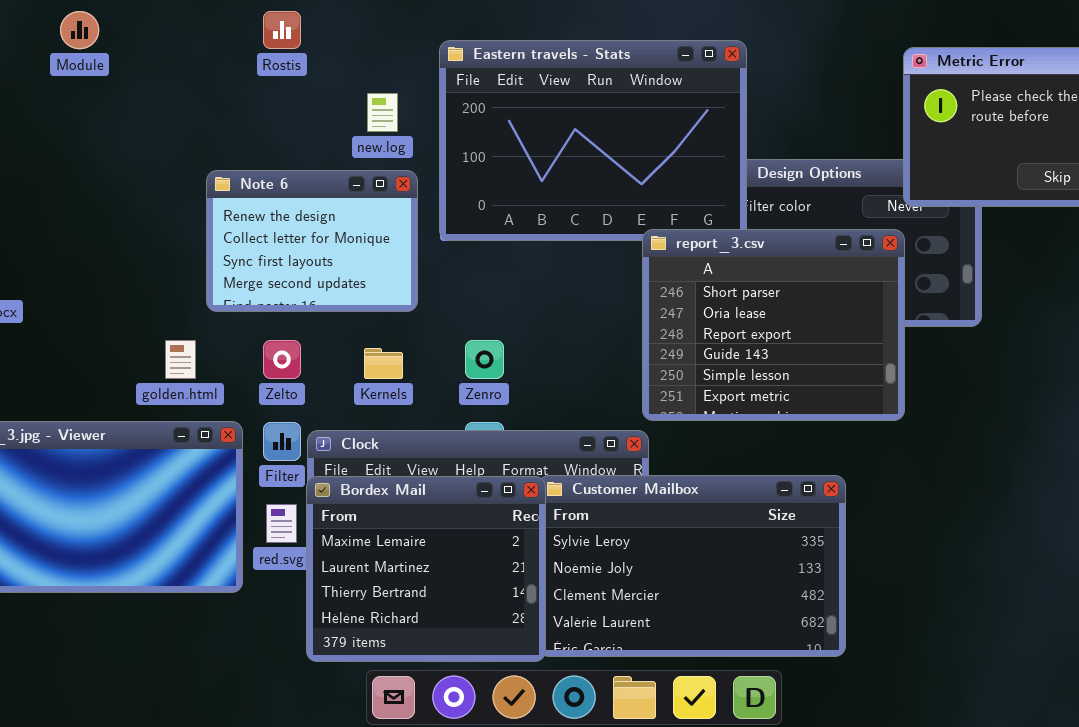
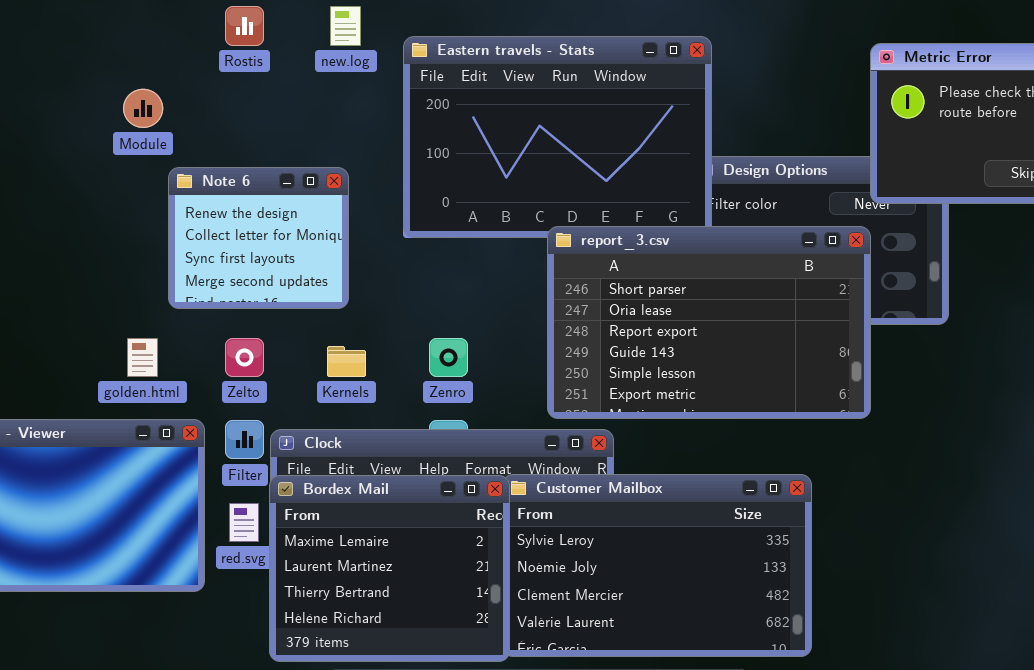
Module: [60,11,99,49] -> [123,89,163,128], moved
new.log: [367,93,398,132] -> [330,6,361,46], moved
Note 6: [206,170,418,312] -> [168,167,349,309], resized
report_3.csv: [642,229,905,421] -> [547,226,871,419], resized

